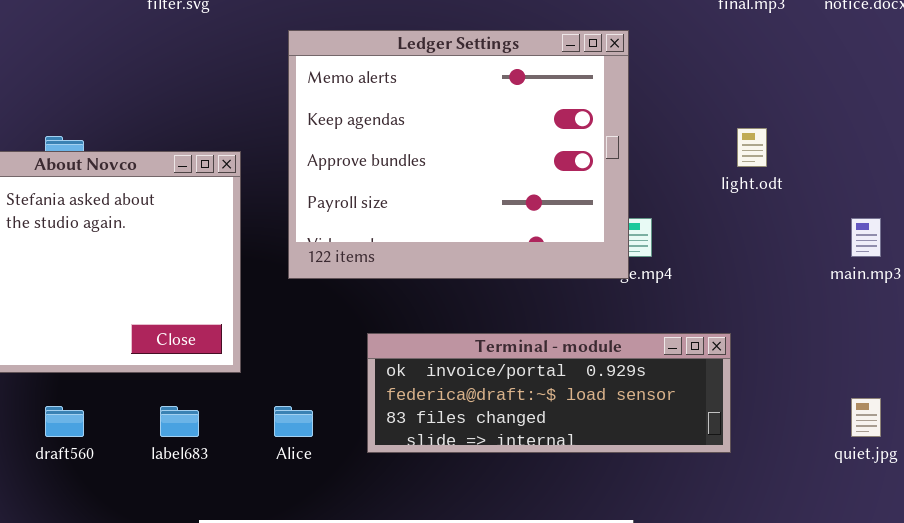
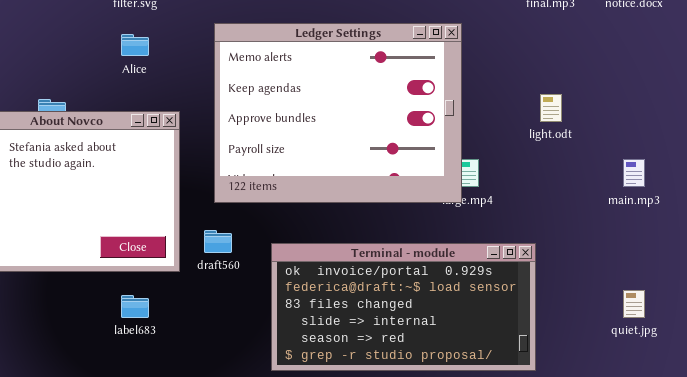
Terminal - module: [367,333,731,453] -> [271,243,536,371], resized
draft560: [45,406,84,437] -> [204,230,232,253], moved
Alice: [274,406,313,437] -> [121,34,149,56], moved

